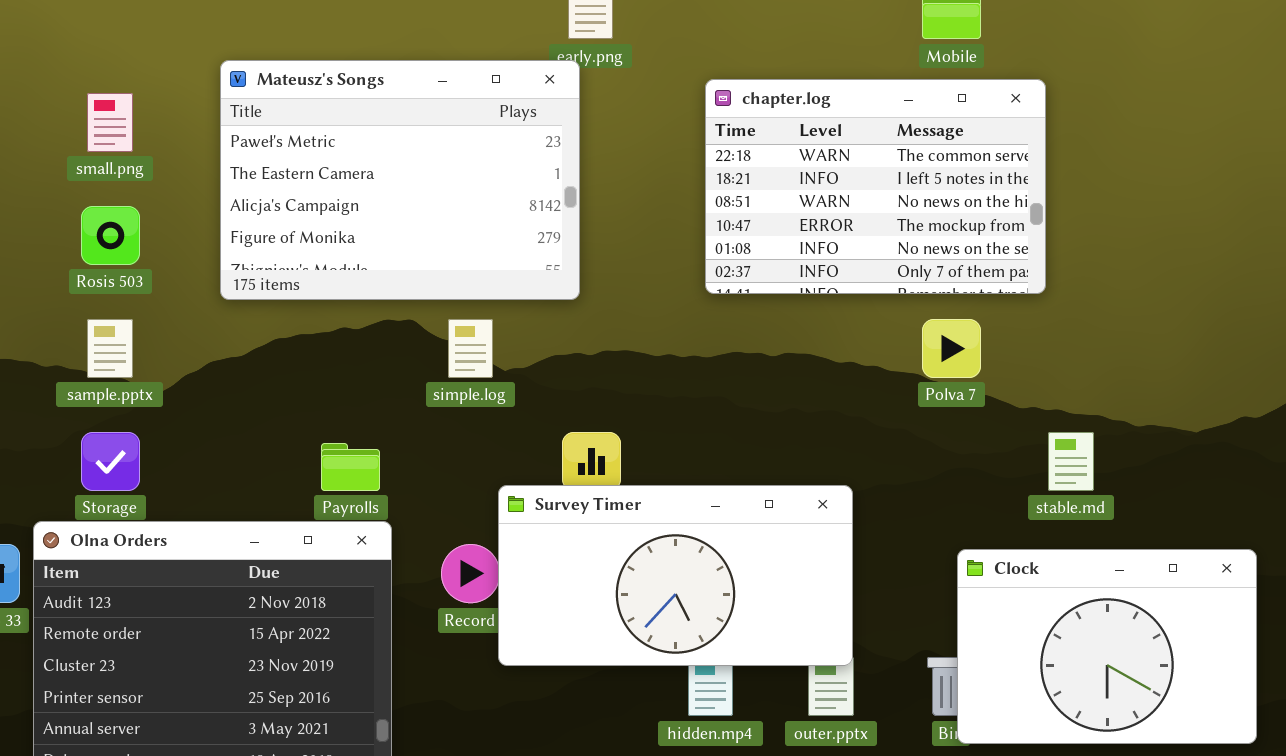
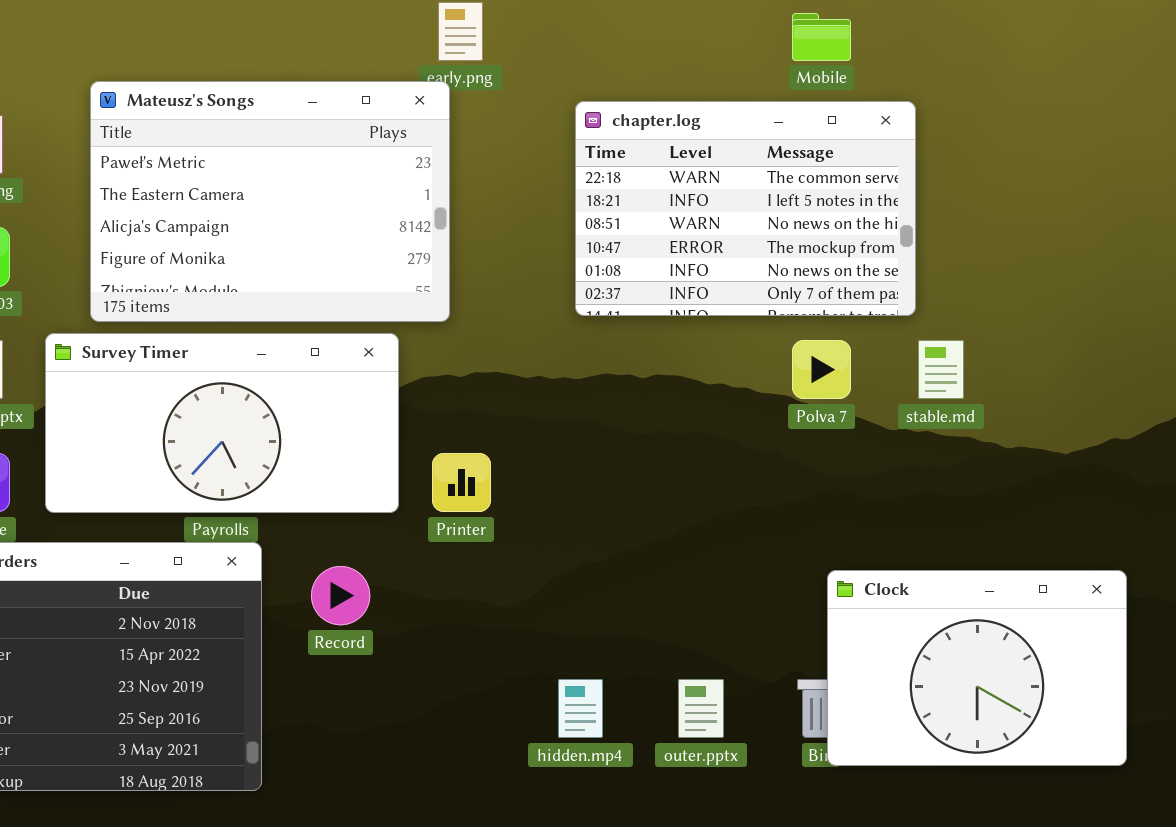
stable.md: [1048,432,1094,491] -> [918,340,964,399], moved
Survey Timer: [498,485,853,666] -> [45,333,399,513], moved

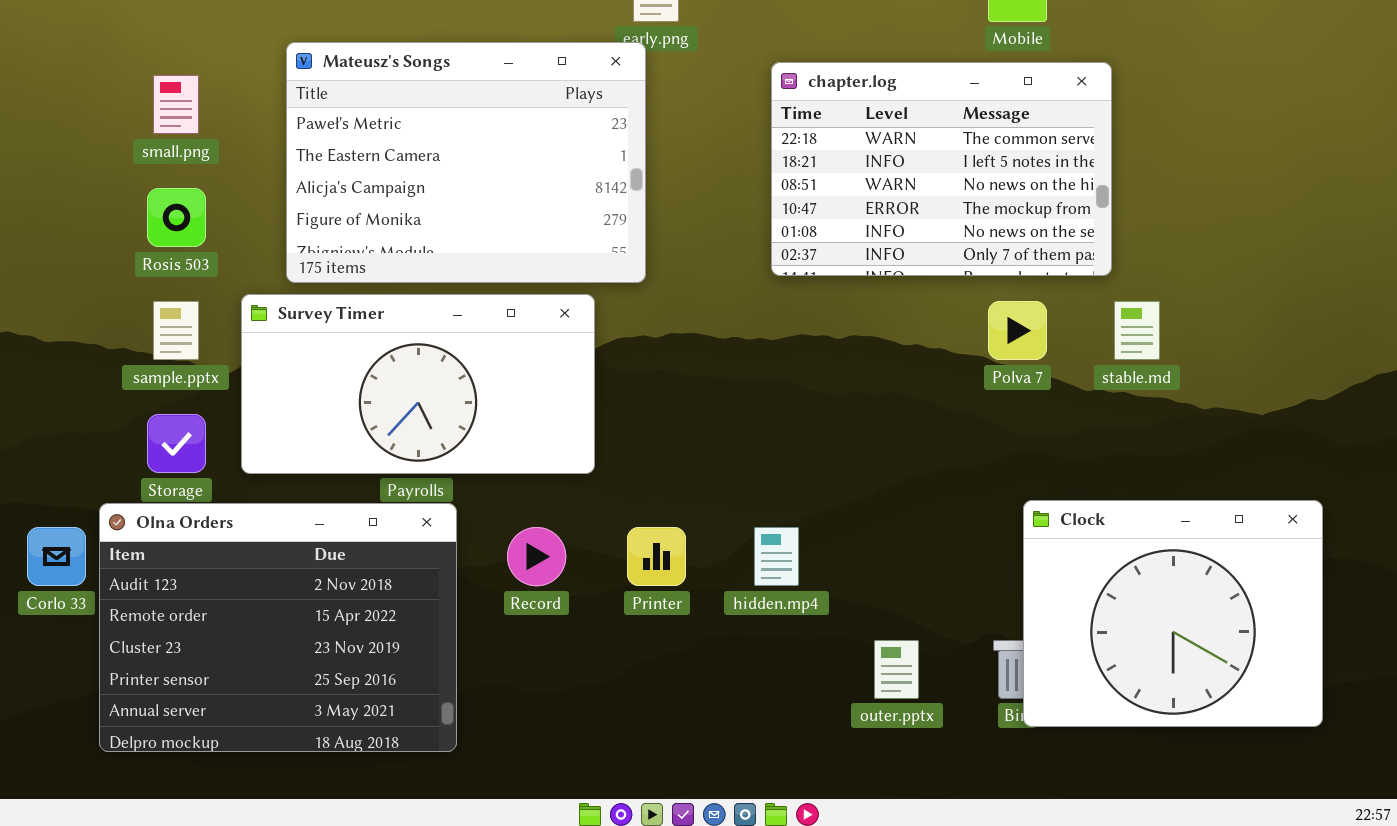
Printer: [432,453,491,512] -> [627,527,686,586], moved
Clock: [827,570,1127,766] -> [1023,500,1323,727], resized
hidden.mp4: [558,679,603,738] -> [754,527,799,586], moved

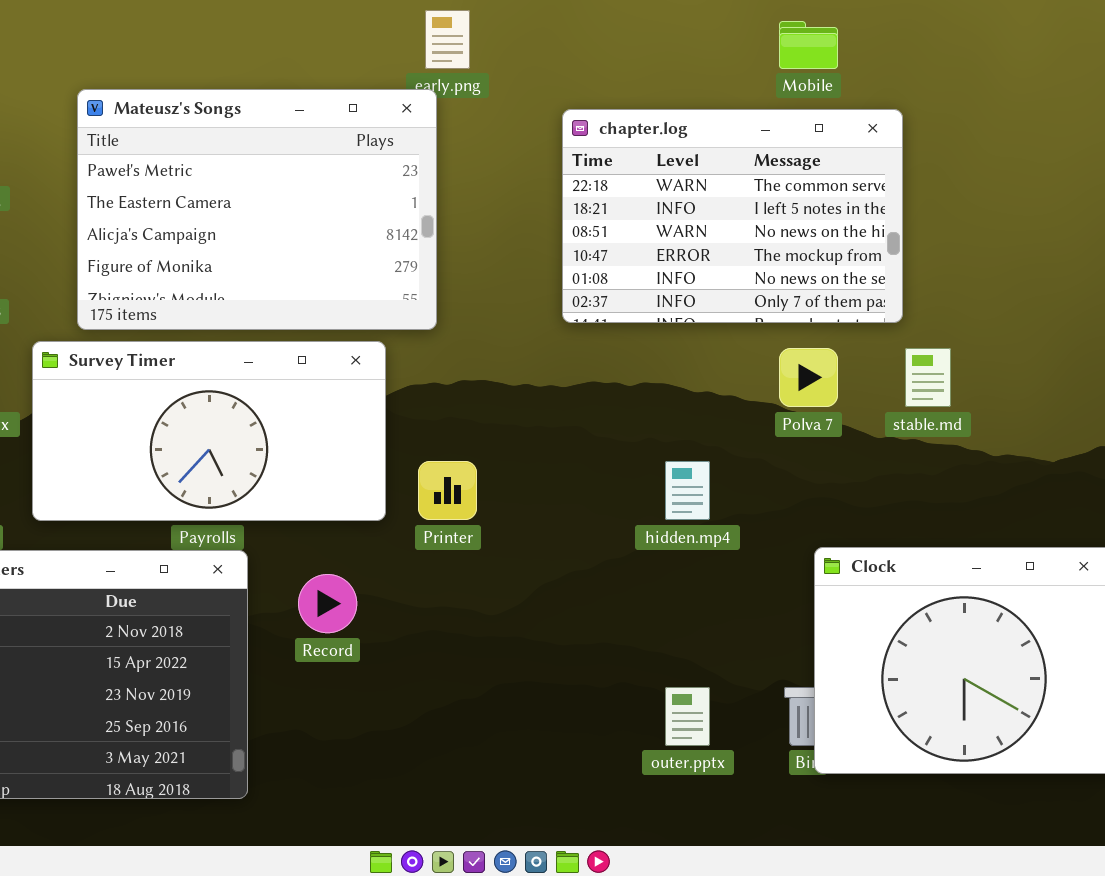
Printer: [627,527,686,586] -> [418,461,477,520], moved
hidden.mp4: [754,527,799,586] -> [665,461,710,520], moved

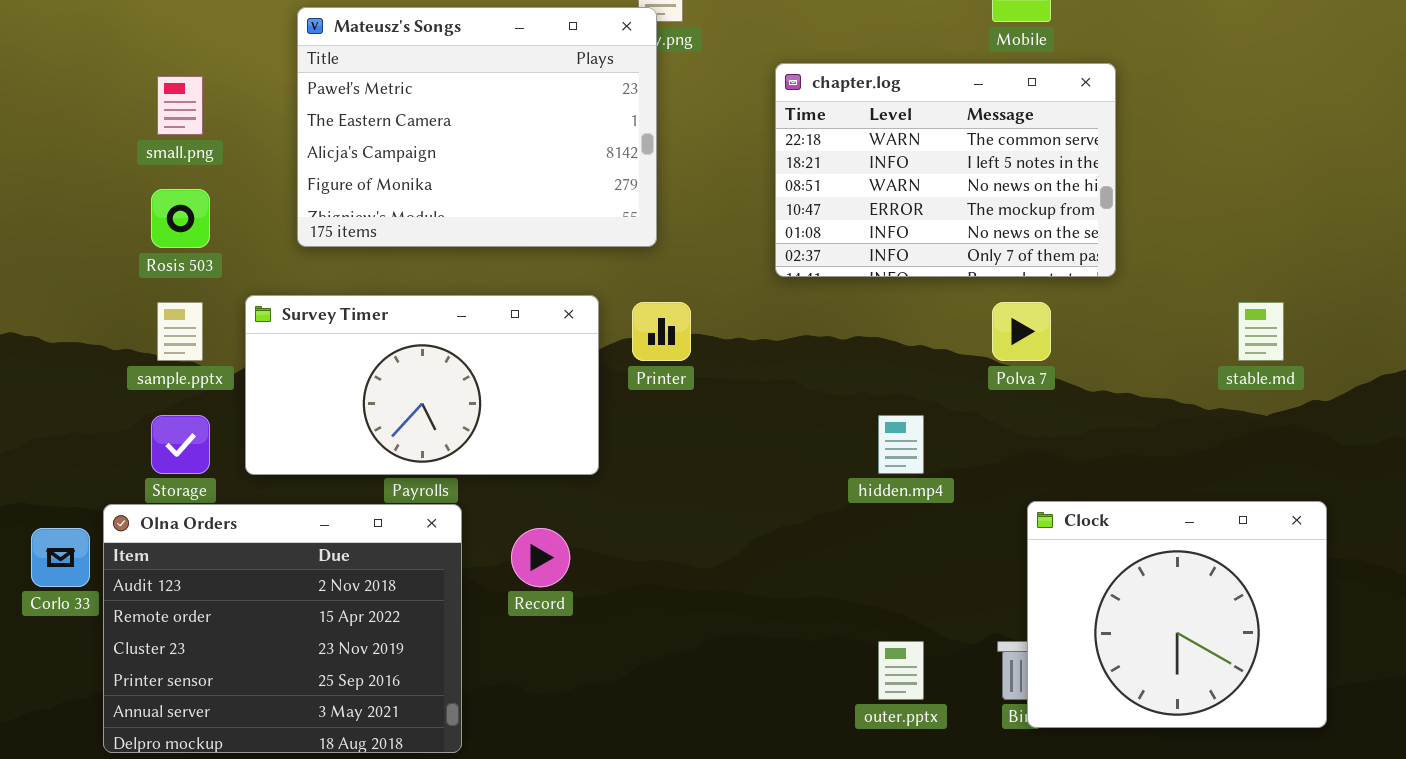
Mateusz's Songs: [77,89,437,330] -> [297,7,657,247], moved
stable.md: [905,348,951,407] -> [1238,302,1284,361], moved
Printer: [418,461,477,520] -> [632,302,691,361], moved

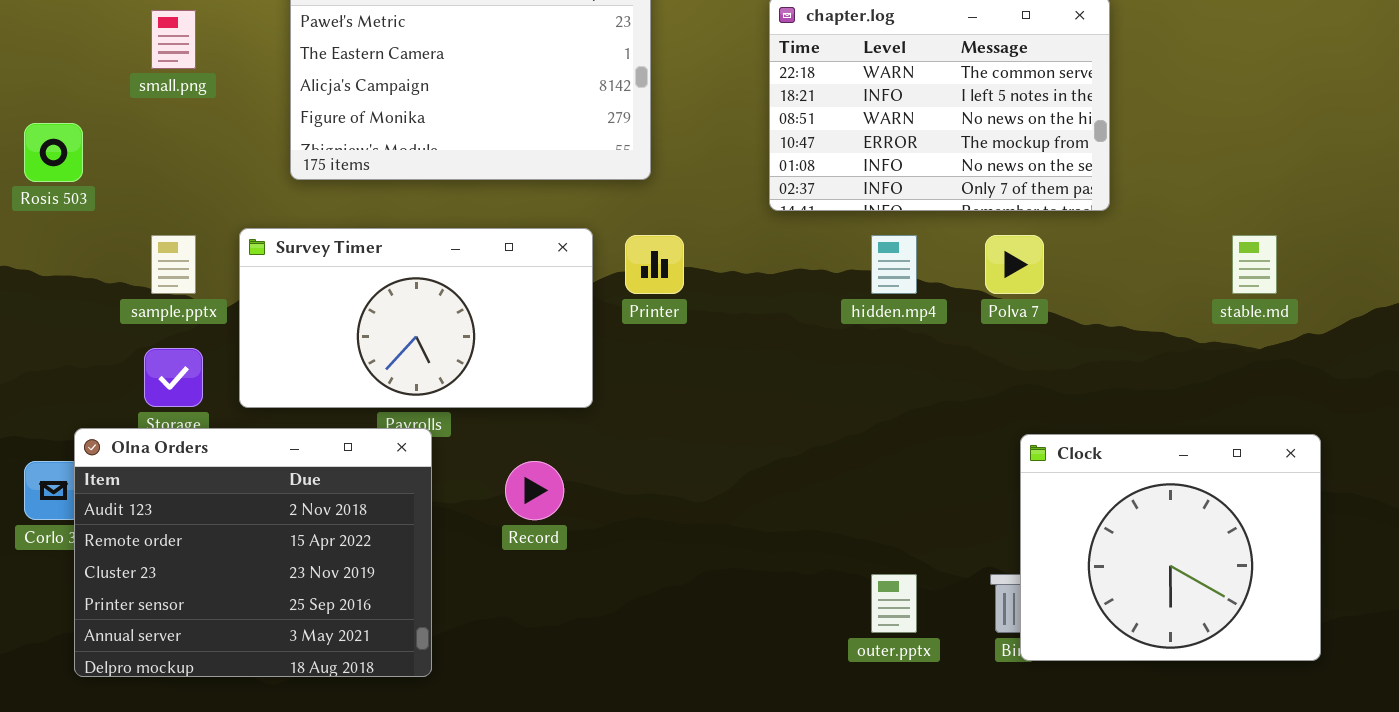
Rosis 503: [151,189,210,248] -> [24,123,83,182], moved
hidden.mp4: [878,415,924,474] -> [871,235,917,294], moved
Olna Orders: [103,504,462,753] -> [74,428,432,677], moved

